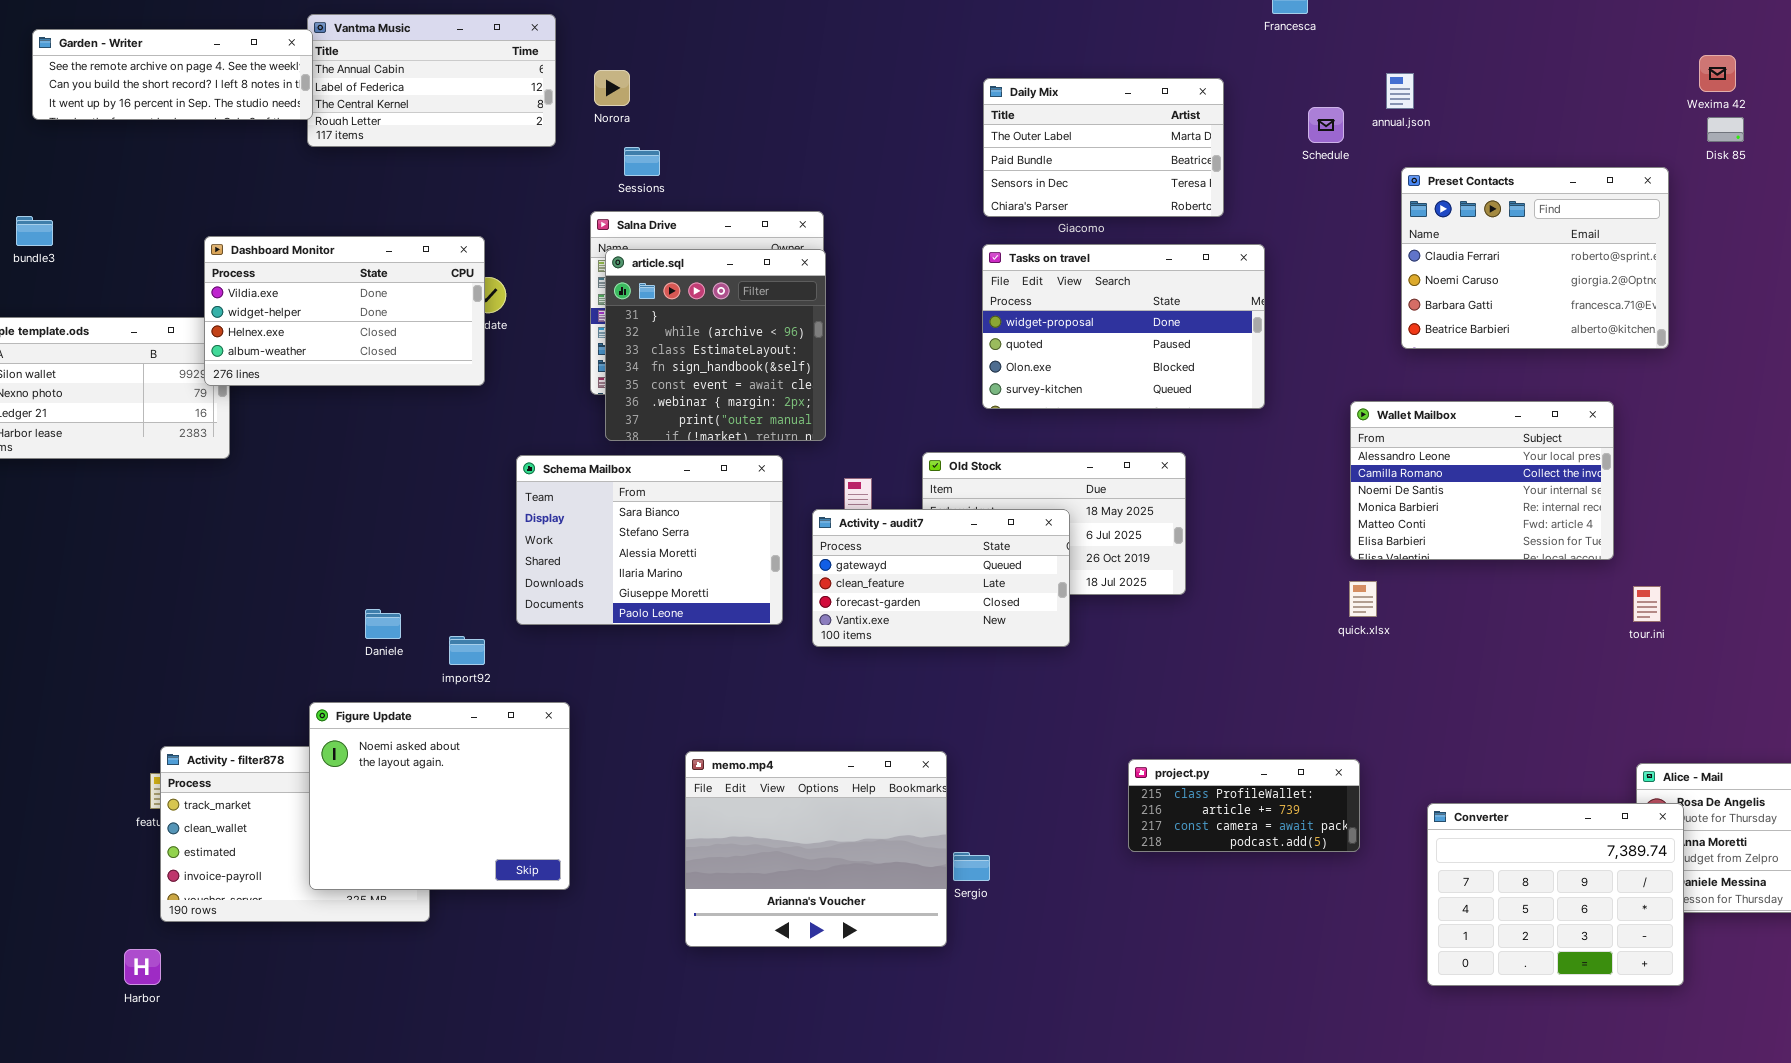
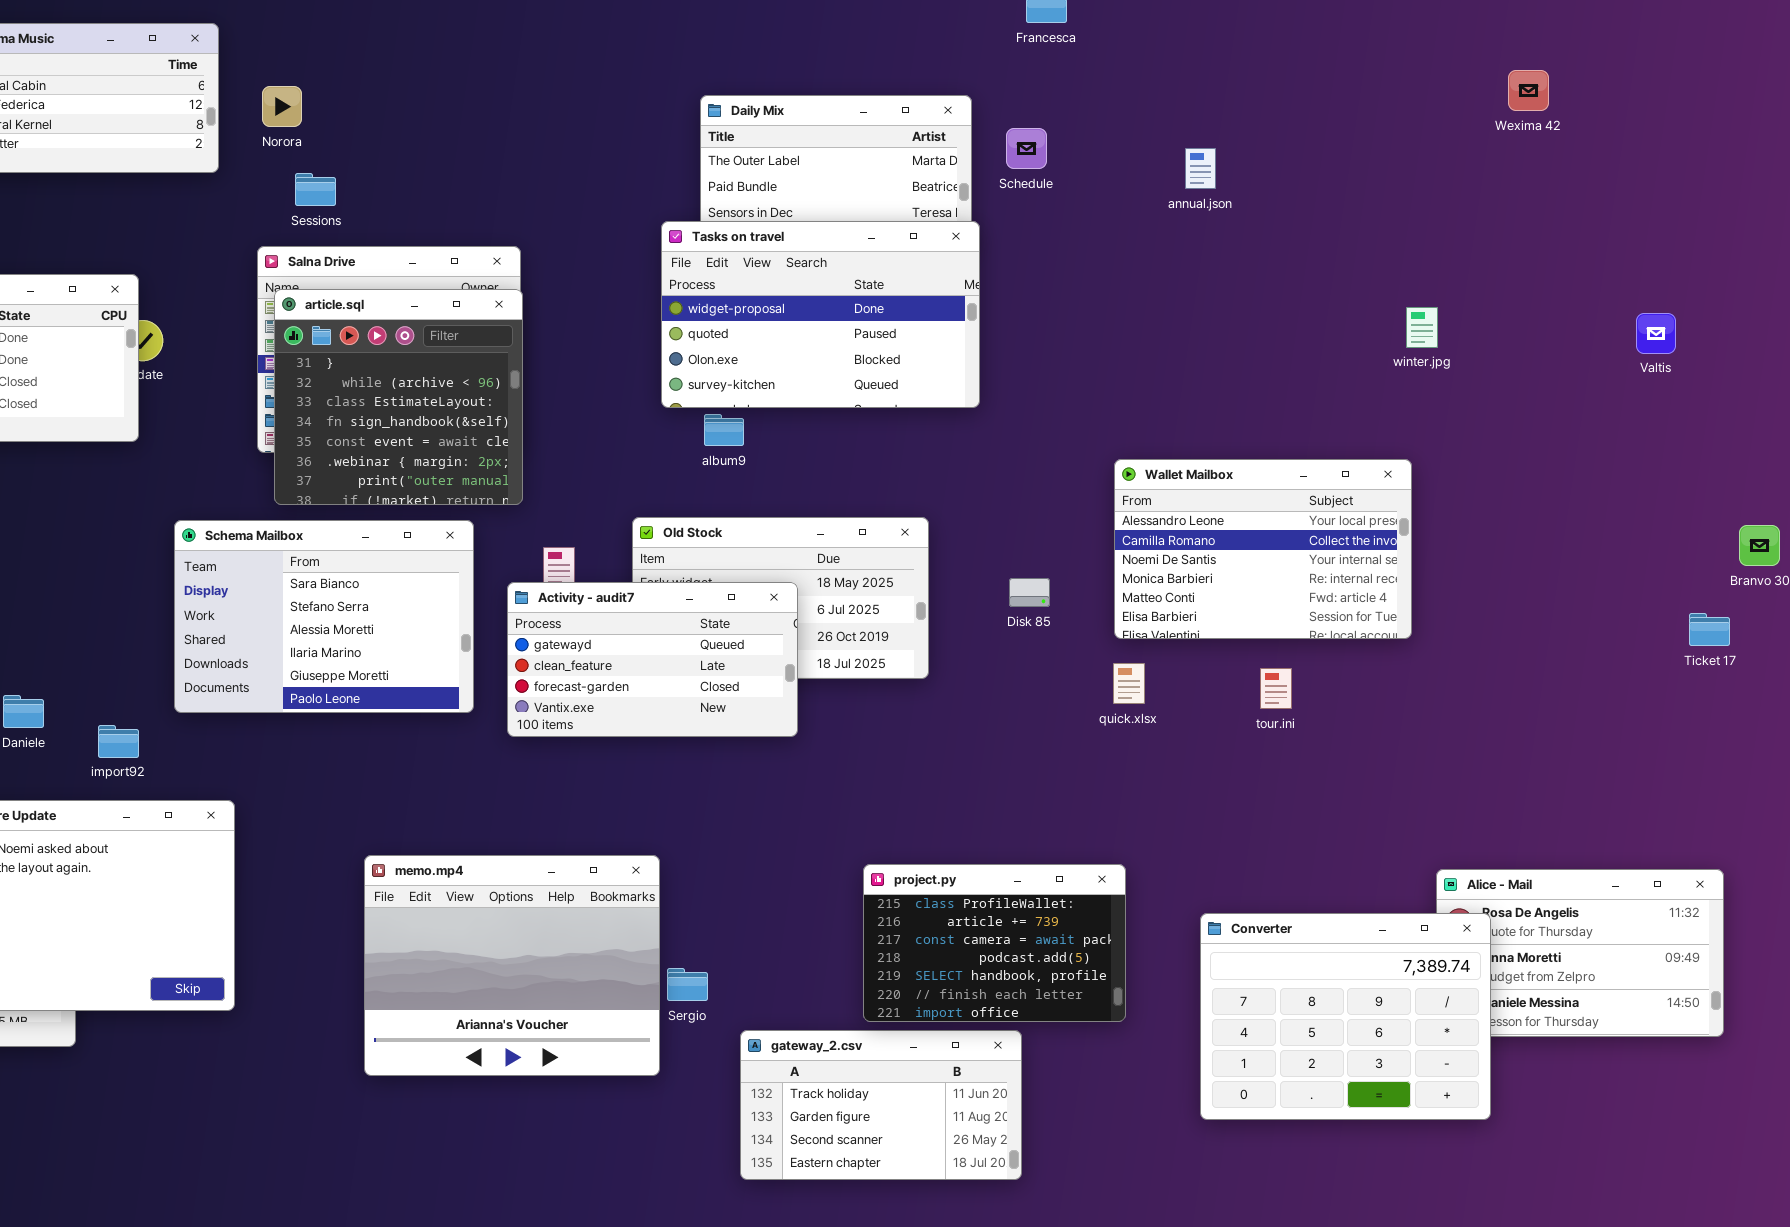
annual.json: [1386,73,1414,109] -> [1185,148,1216,189], moved
Schedule: [1308,107,1344,143] -> [1006,128,1047,169], moved
Disk 85: [1707,117,1744,142] -> [1009,578,1050,607], moved
Preset Contacts: [1401,167,1669,349] -> none, closed
Tasks on travel: [982,244,1265,409] -> [661,221,980,408], moved
tour.ini: [1633,586,1661,622] -> [1260,668,1292,709], moved
project.py: [1128,759,1360,852] -> [863,864,1126,1022], resized
gateway_2.csv: none -> [740,1030,1022,1180], opened

